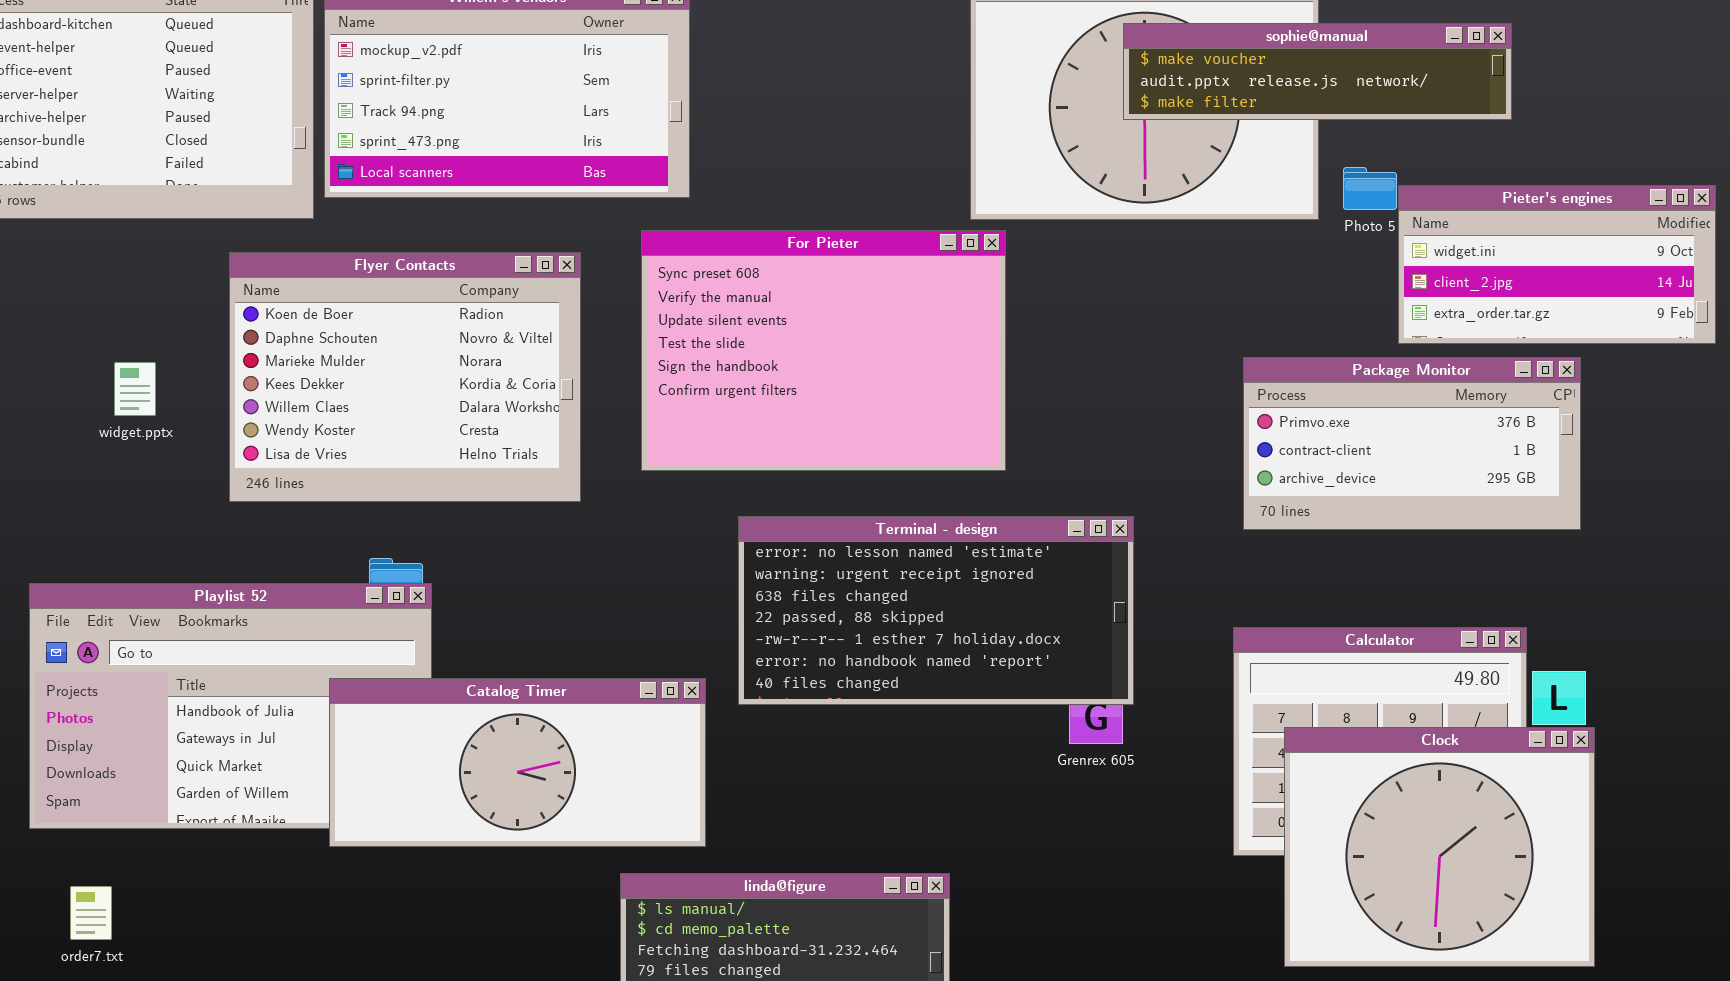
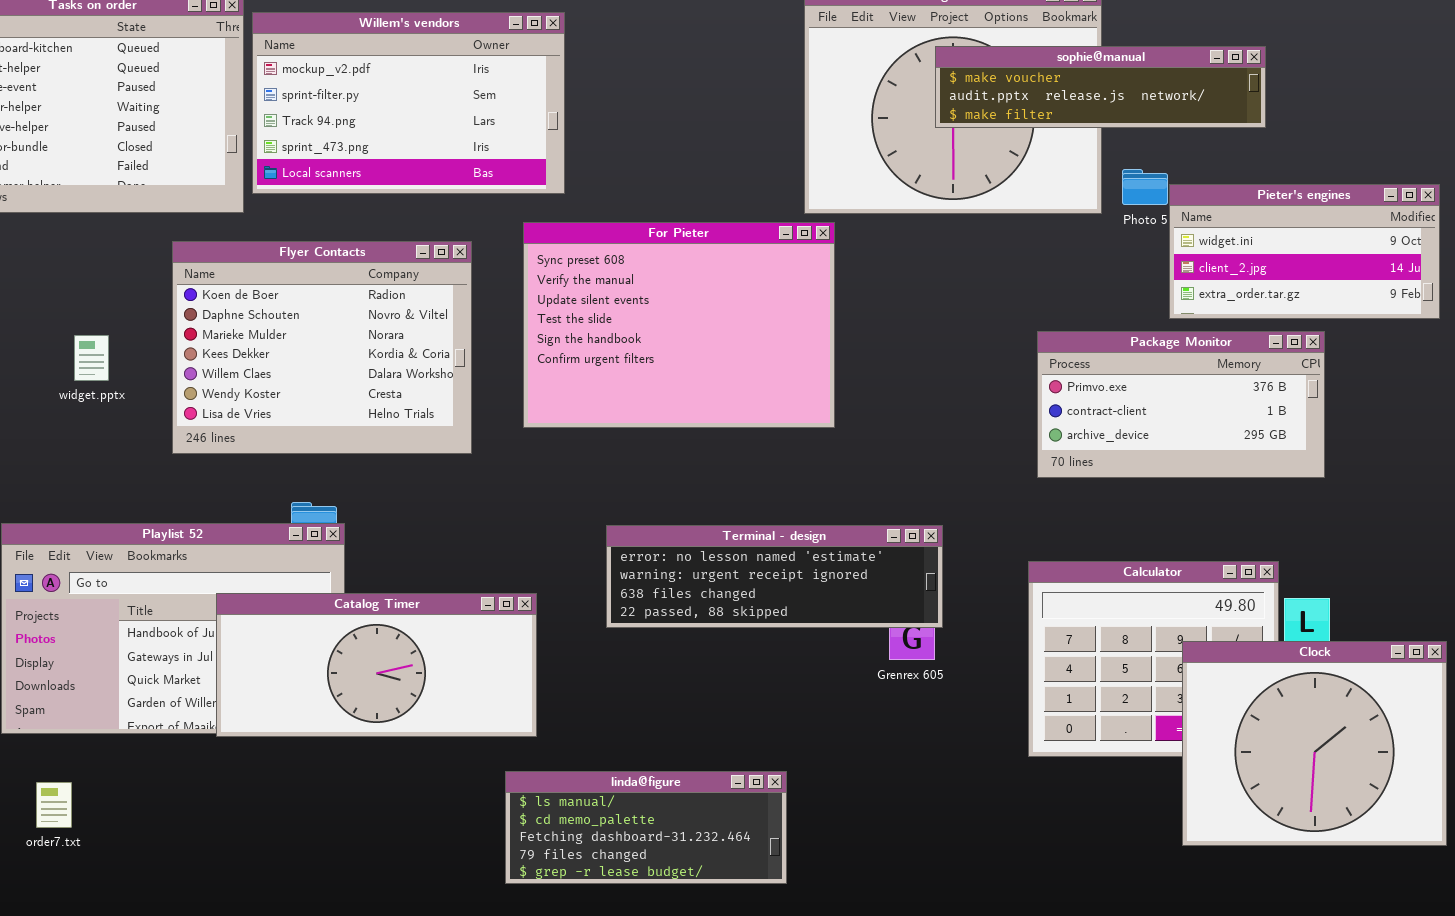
Terminal - design: [738,516,1134,705] -> [606,525,943,628], resized
Catalog Timer: [329,678,706,847] -> [216,593,537,737], moved
Clock: [1284,727,1595,967] -> [1182,641,1447,846], moved

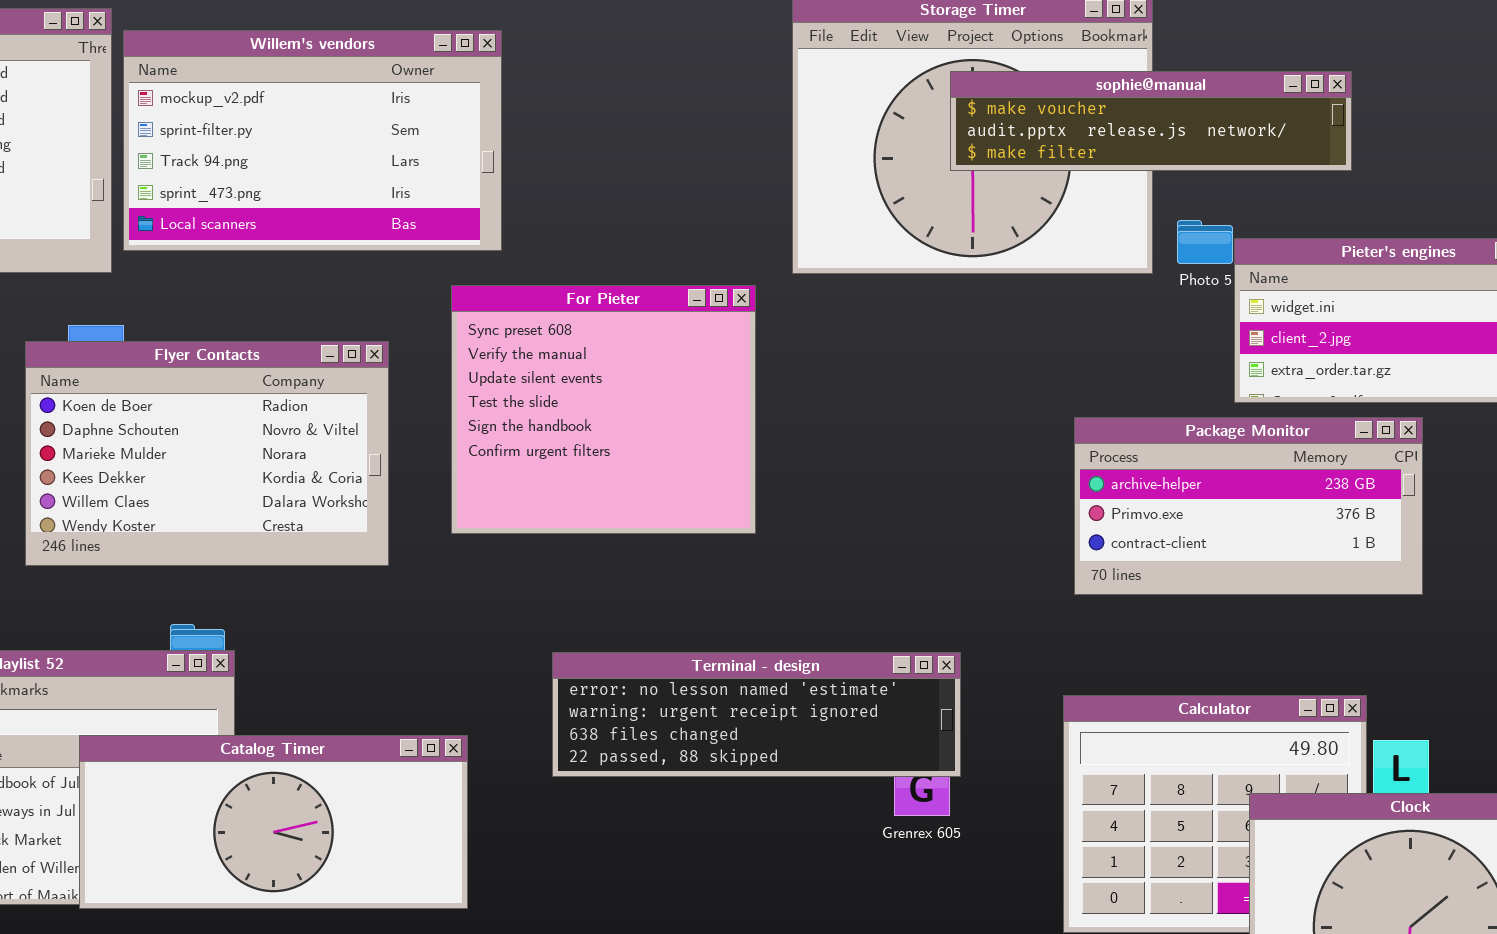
For Pieter: [523,222,835,428] -> [451,285,756,534], resized
Flyer Contacts: [172,241,472,454] -> [25,341,389,566], resized
Package Monitor: [1037,331,1325,478] -> [1074,417,1423,595], scrolled up 1 row

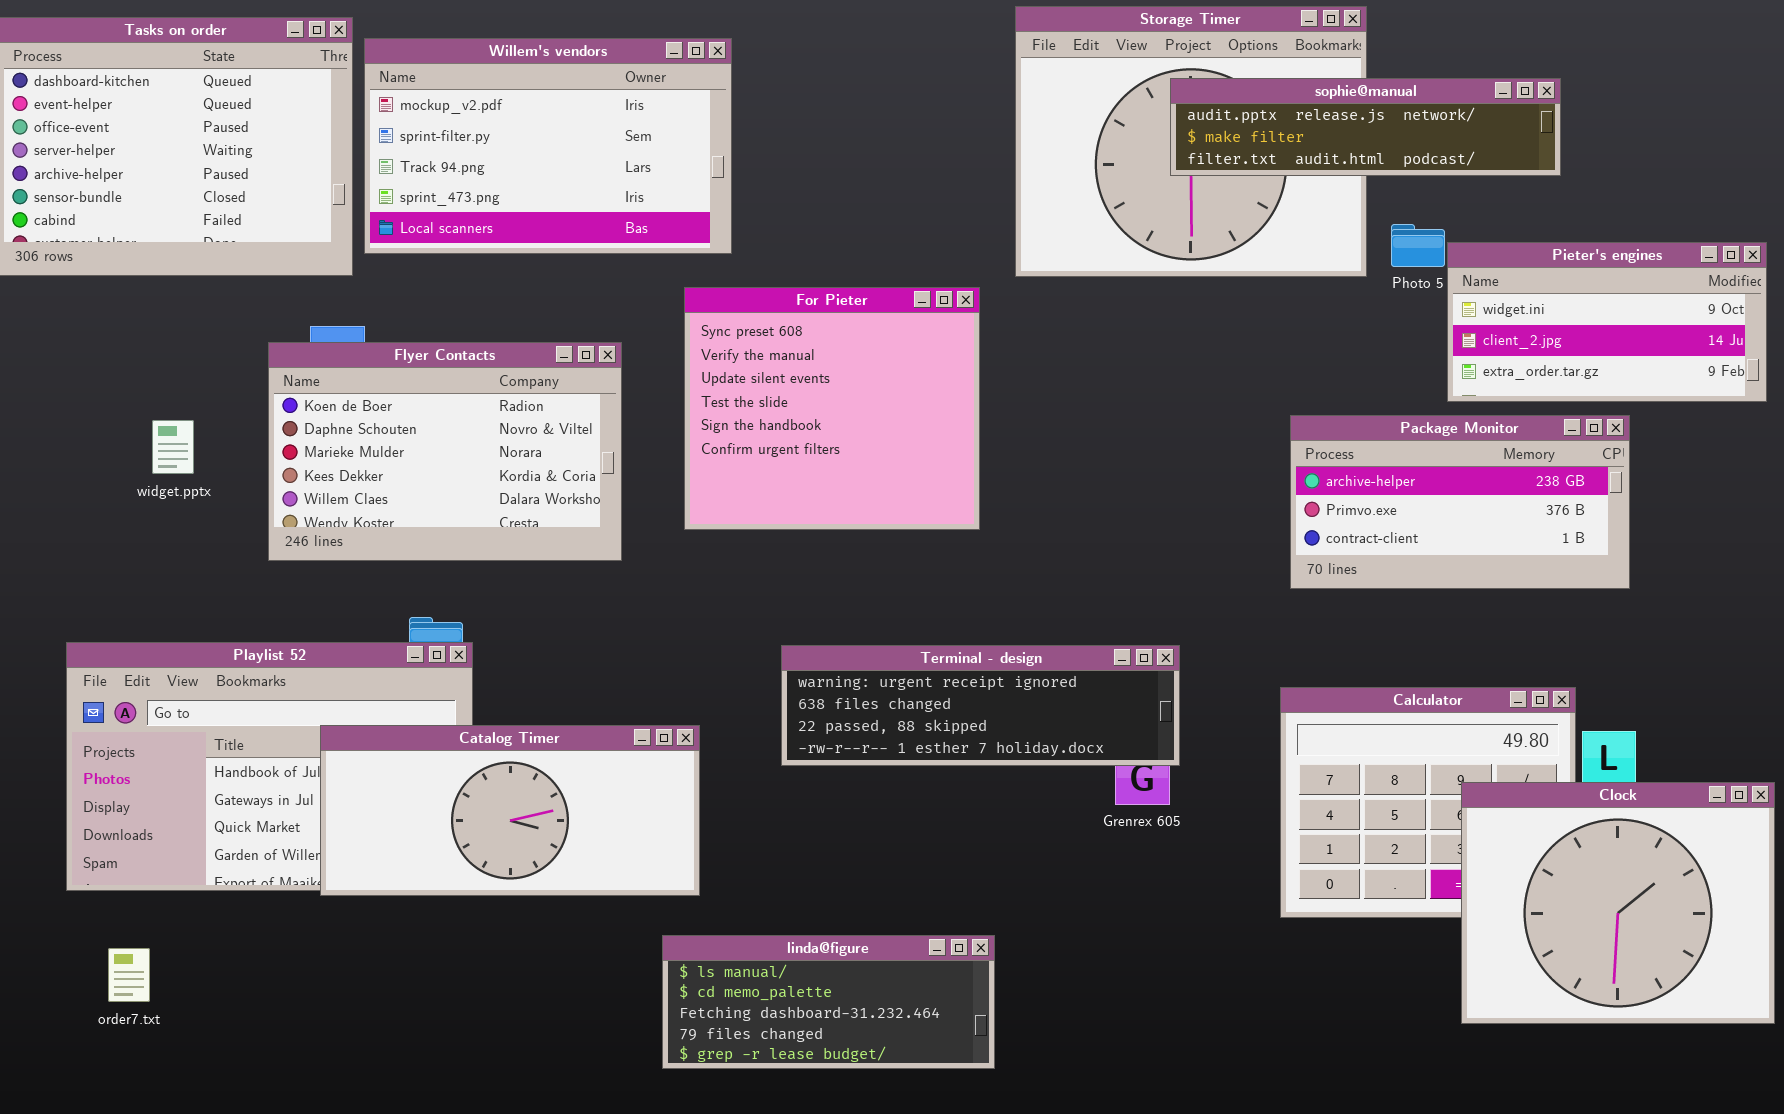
sophie@manual: [950,71,1352,171] -> [1170,78,1561,176], scrolled down 1 row
Terminal - design: [552,652,961,777] -> [781,645,1180,766], scrolled down 1 row

